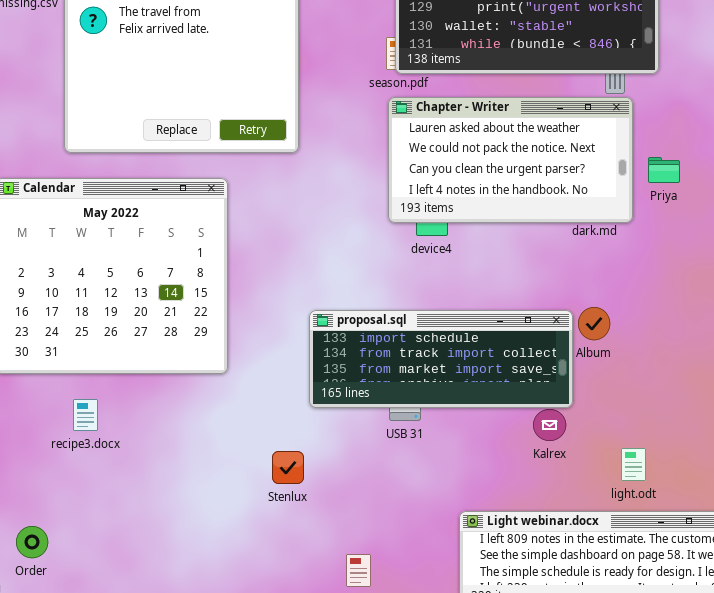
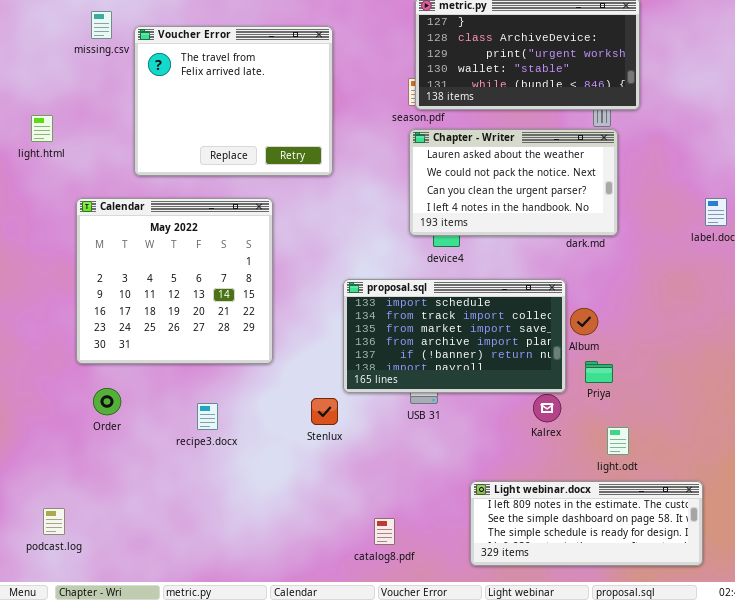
Priya: [648,157,680,183] -> [585,361,613,383], moved
proposal.sql: [309,310,573,408] -> [343,279,566,393], resized
recipe3.docx: [73,399,98,431] -> [197,403,218,430], moved
Stenlux: [272,451,304,484] -> [311,398,338,425], moved
Order: [16,526,48,558] -> [93,388,121,415], moved

